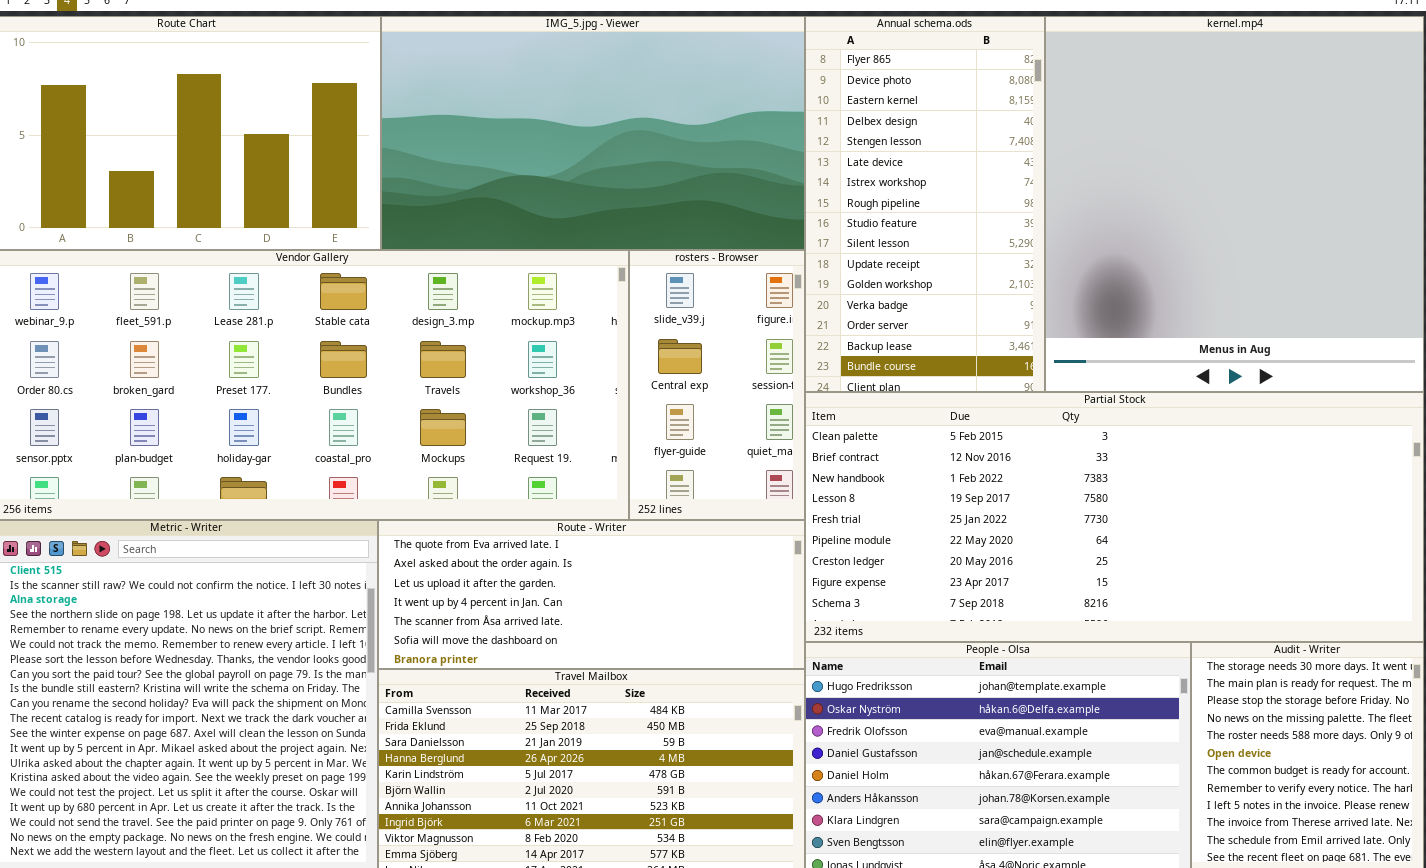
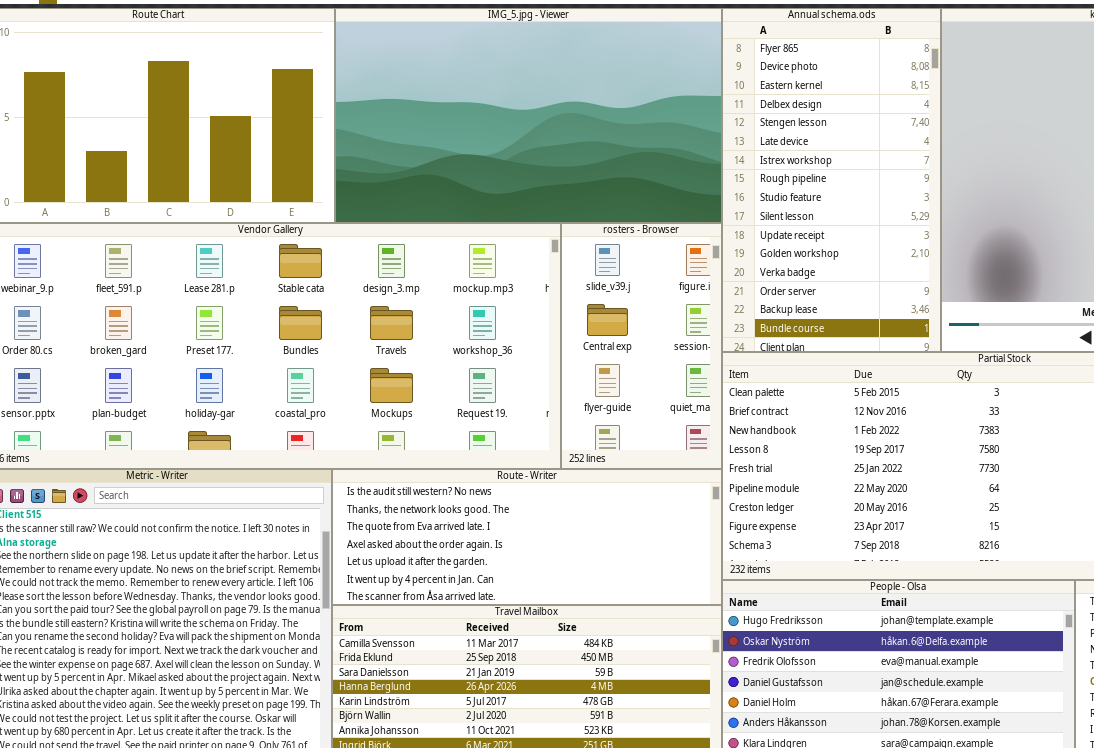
Route - Writer: [378,520,805,669] -> [332,469,722,605], scrolled up 2 rows

